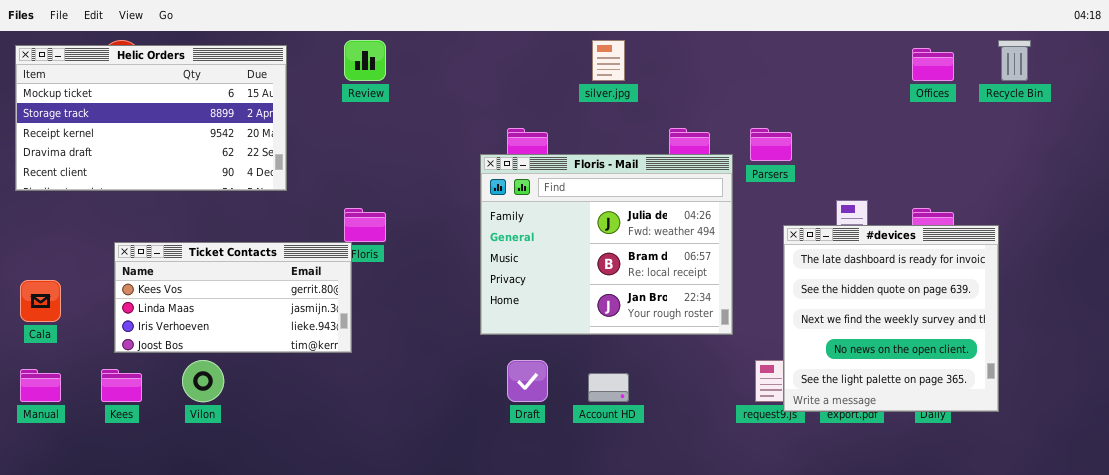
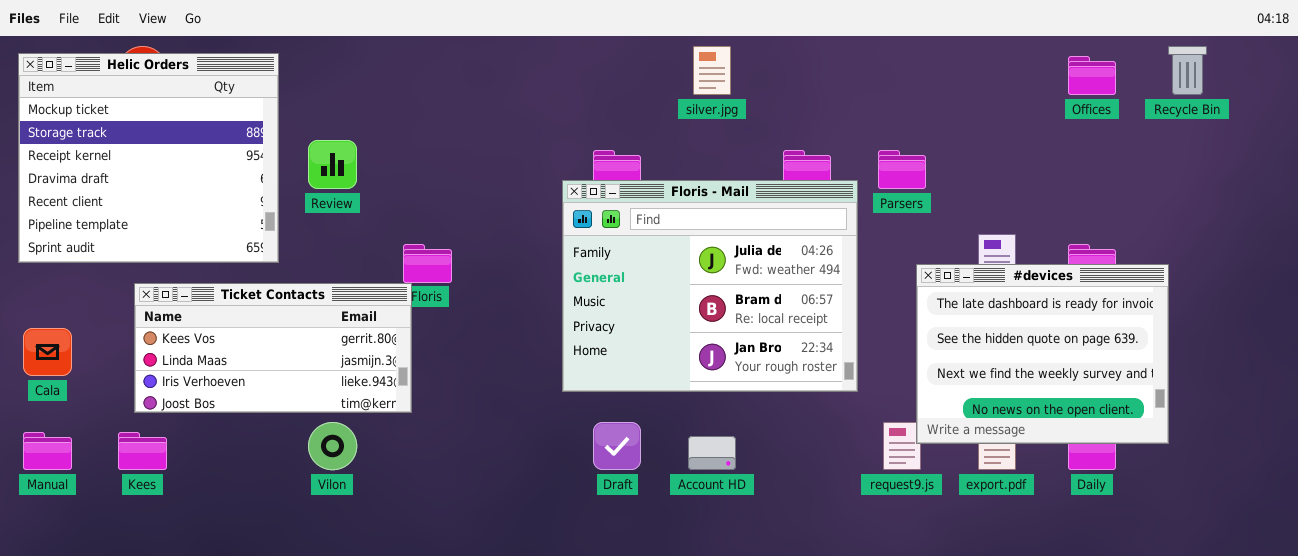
Review: [344,40,386,81] -> [308,140,357,189], moved
Helic Orders: [15,45,287,191] -> [18,53,279,263], resized
#devices: [783,225,999,412] -> [916,264,1169,444], resized
Vilon: [182,360,224,402] -> [308,422,357,470], moved

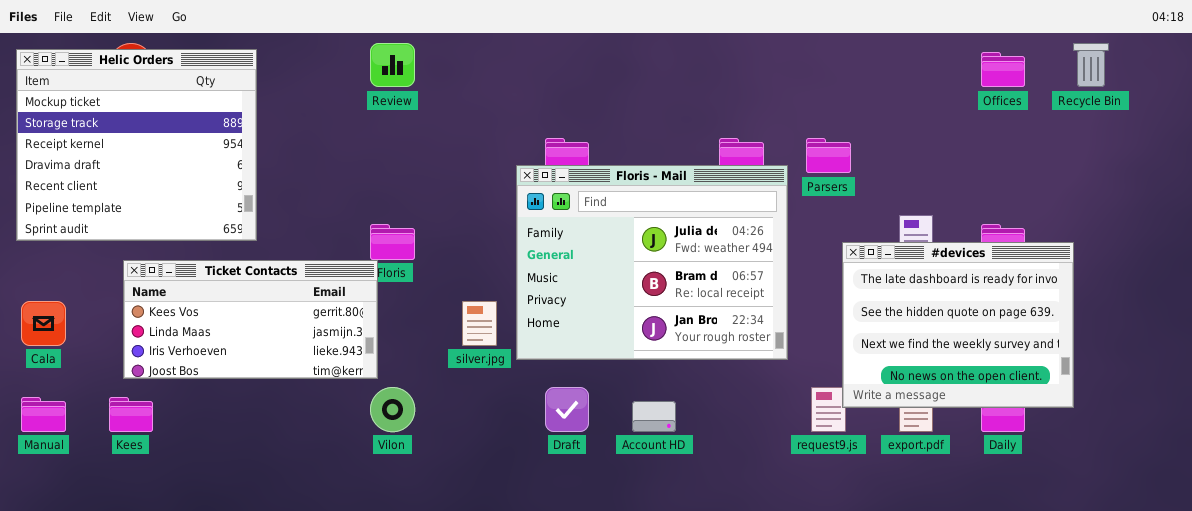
silver.jpg: [693,46,731,95] -> [462,301,497,346], moved
Review: [308,140,357,189] -> [370,43,415,87], moved
Vilon: [308,422,357,470] -> [370,387,415,432], moved

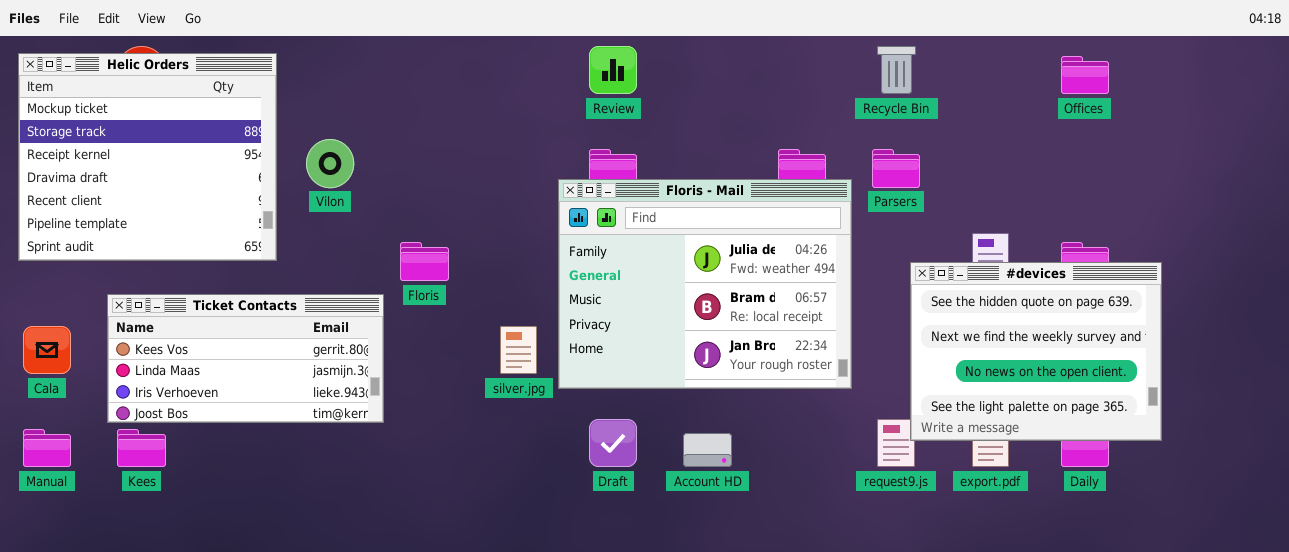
Review: [370,43,415,87] -> [589,46,637,94], moved
Recycle Bin: [1073,43,1109,87] -> [877,46,916,94], moved
#devices: [842,242,1074,408] -> [910,262,1162,441], scrolled down 1 row
Ticket Contacts: [123,260,378,379] -> [107,294,384,423], moved
Vilon: [370,387,415,432] -> [306,139,354,188], moved

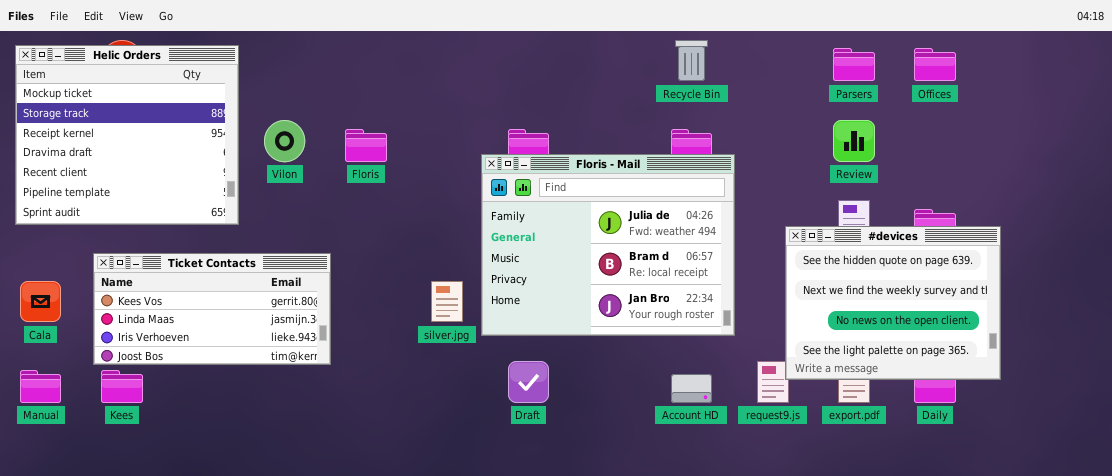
Review: [589,46,637,94] -> [833,120,875,162], moved
Recycle Bin: [877,46,916,94] -> [675,40,708,81], moved
Parsers: [872,149,920,188] -> [833,48,875,81], moved
Floris: [400,242,449,281] -> [345,129,387,162], moved
Account HD: [683,433,732,467] -> [671,374,712,403], moved

